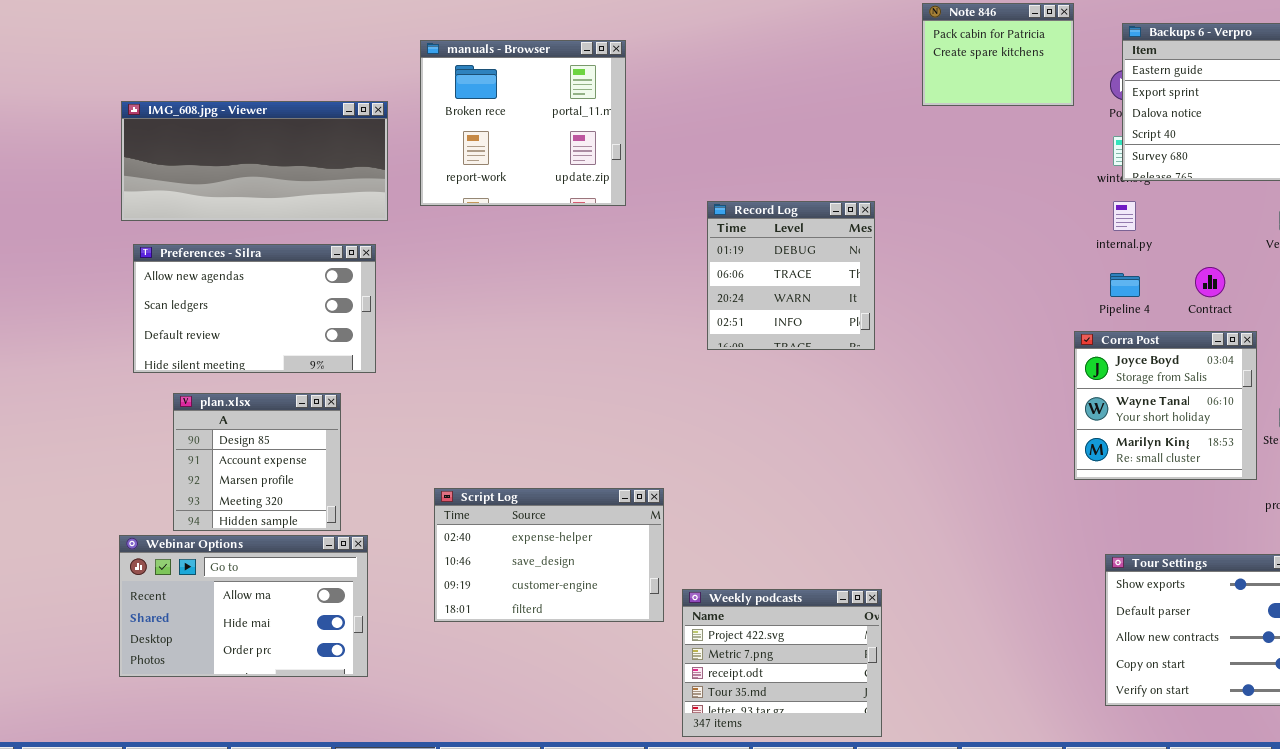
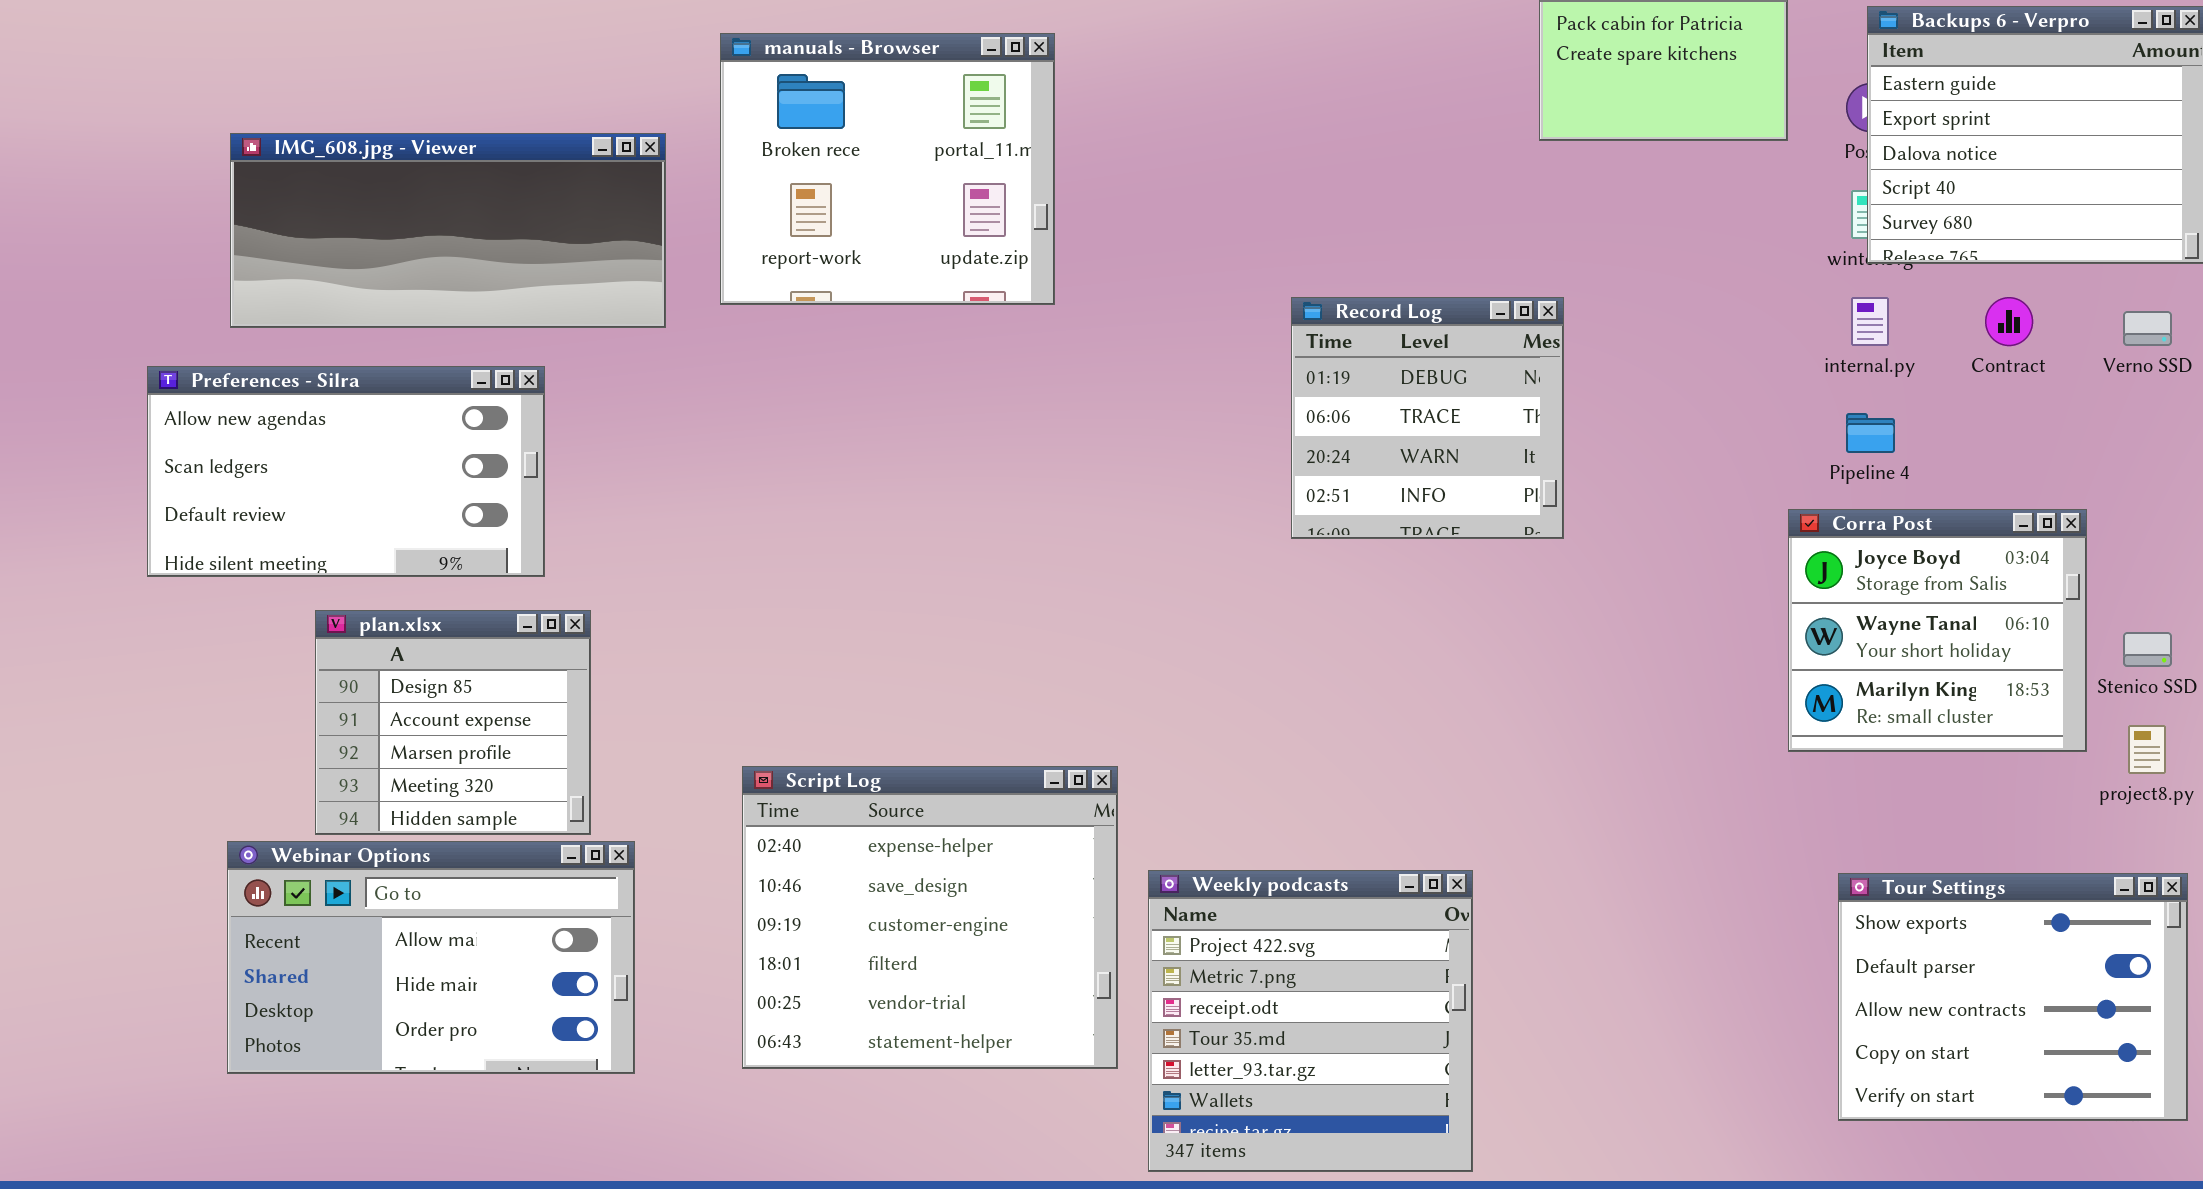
Record Log: [707,201,875,350] -> [1291,297,1564,539], moved
Preferences - Silra: [133,244,376,373] -> [147,366,545,577], moved
Contract: [1195,267,1225,297] -> [1985,297,2033,346], moved
Script Log: [434,488,664,622] -> [742,766,1118,1069], resized
Weekly podcasts: [682,589,882,737] -> [1148,870,1473,1172], resized

